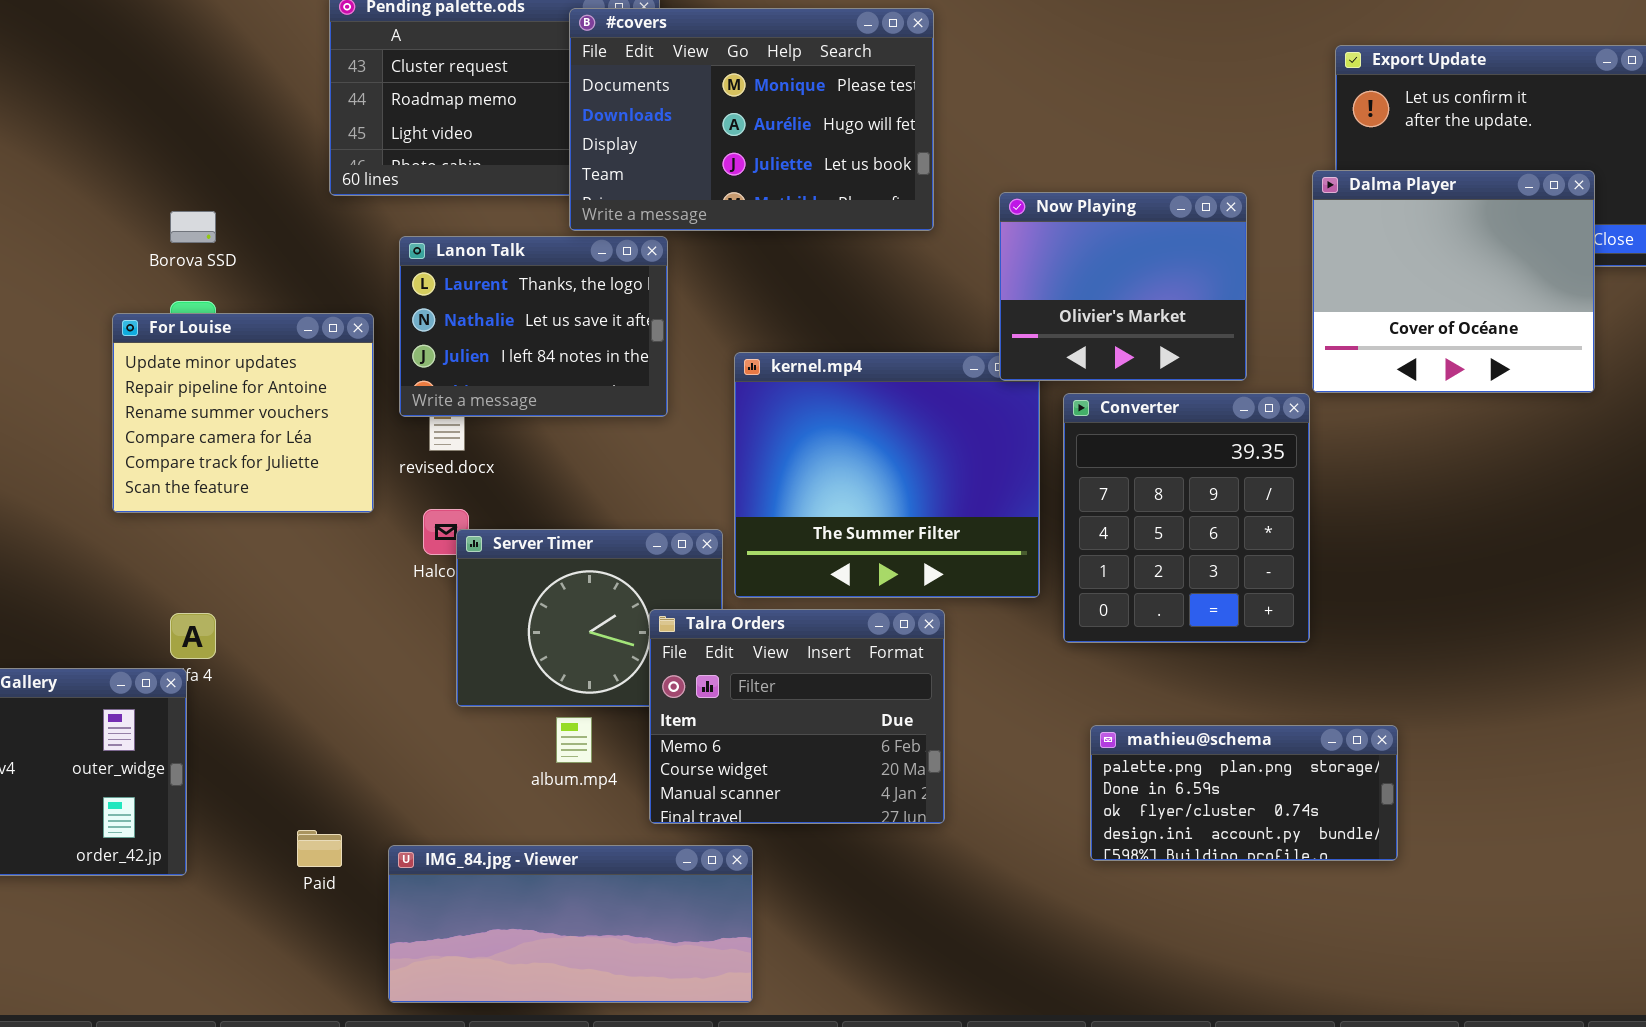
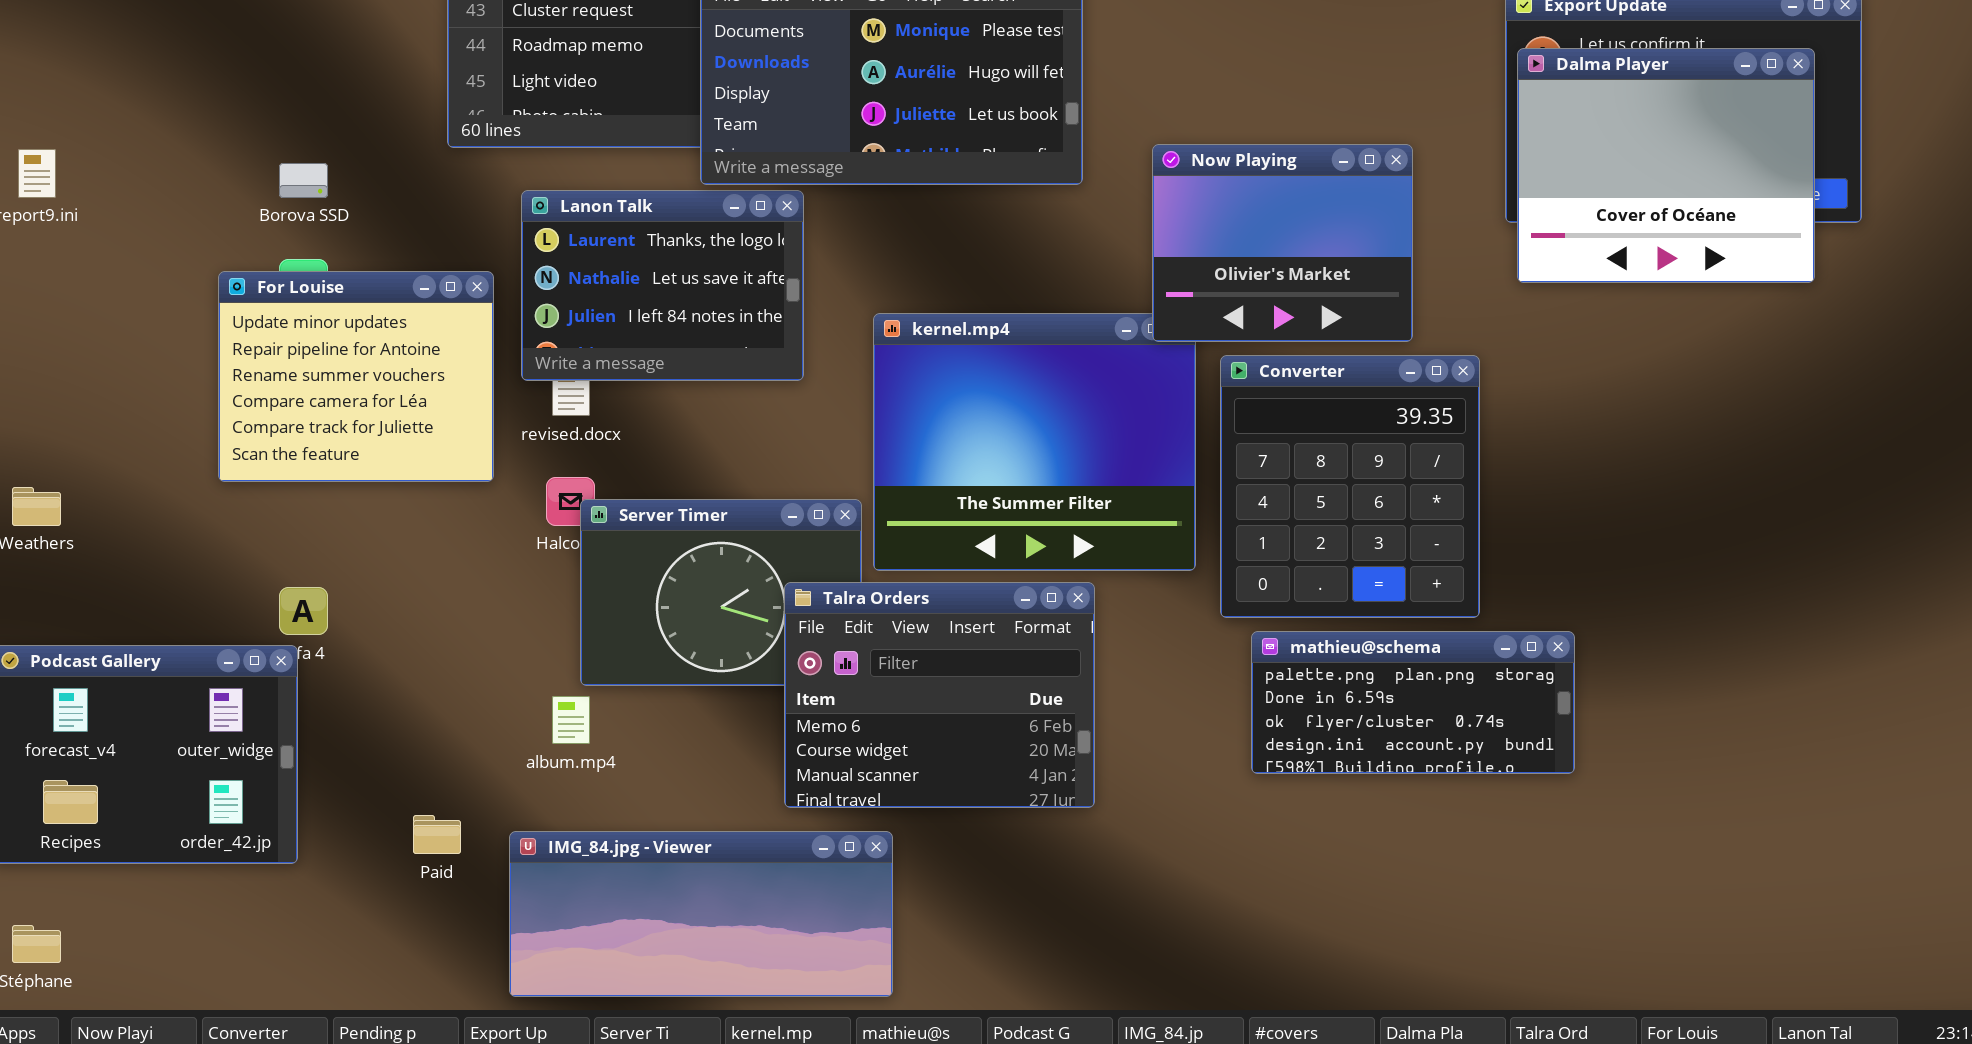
Dalma Player: [1312,170,1595,393] -> [1517,48,1815,283], moved
album.mp4: [556,717,592,763] -> [552,696,590,744], moved
mathieu@schema: [1090,725,1398,861] -> [1251,631,1575,774], moved

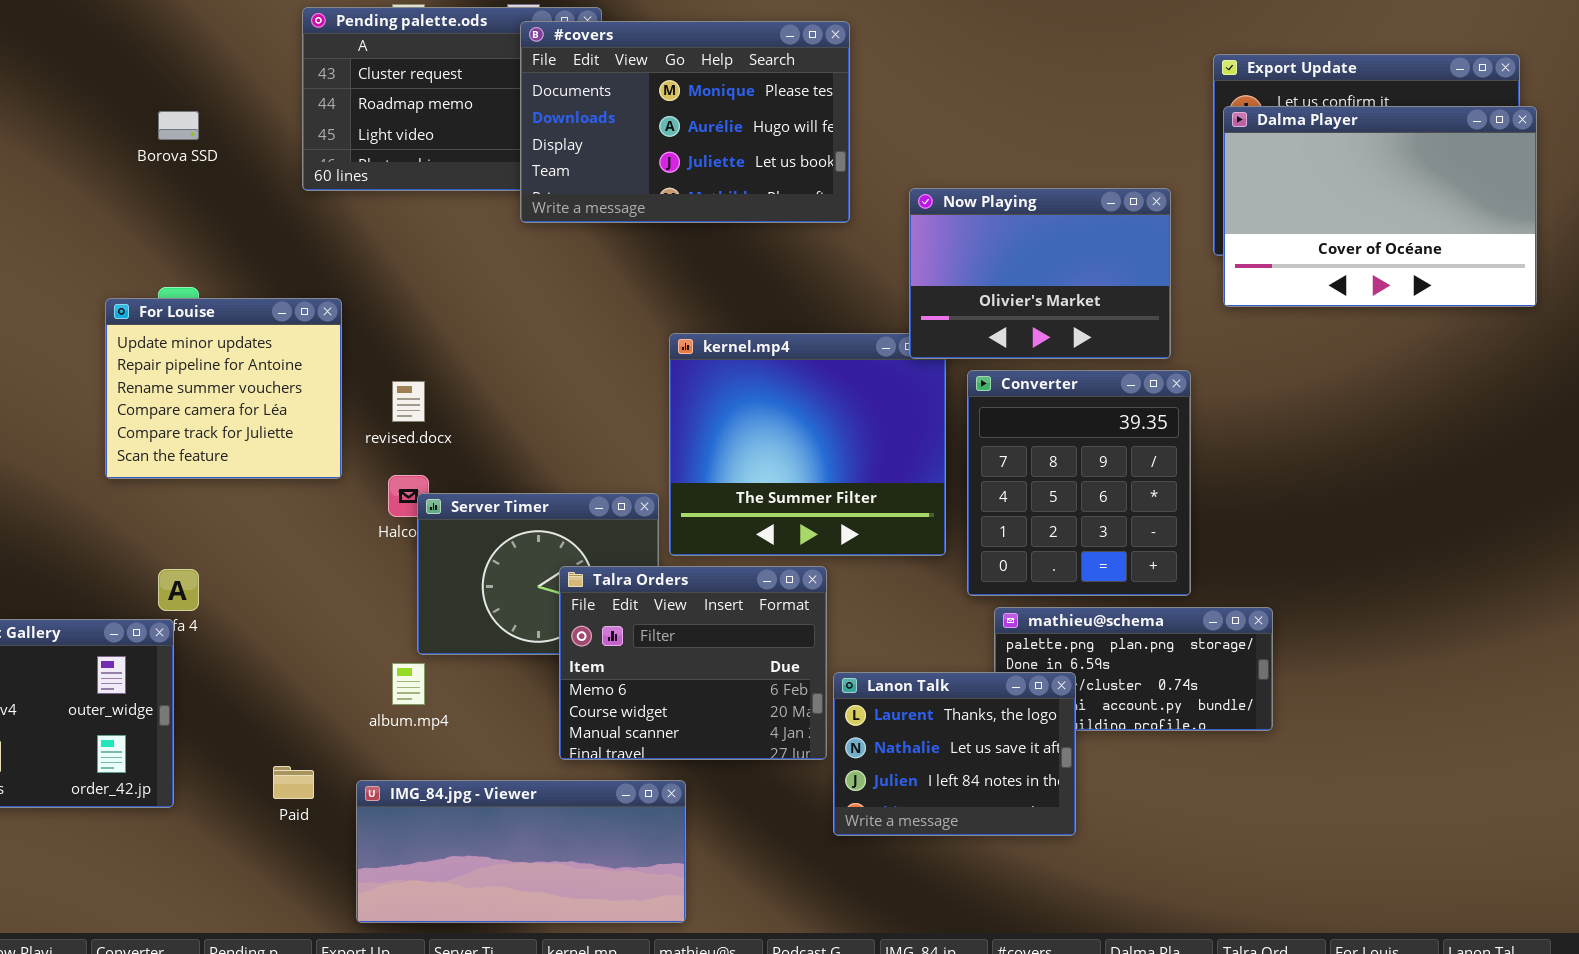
Dalma Player: [1517,48,1815,283] -> [1223,106,1537,307], resized
Now Playing: [1152,144,1413,342] -> [909,188,1171,359], resized
Borova SSD: [279,163,328,198] -> [158,111,199,140], moved
Lanon Talk: [521,190,804,381] -> [833,672,1076,836], moved
Talra Orders: [784,582,1095,808] -> [559,566,827,760], moved

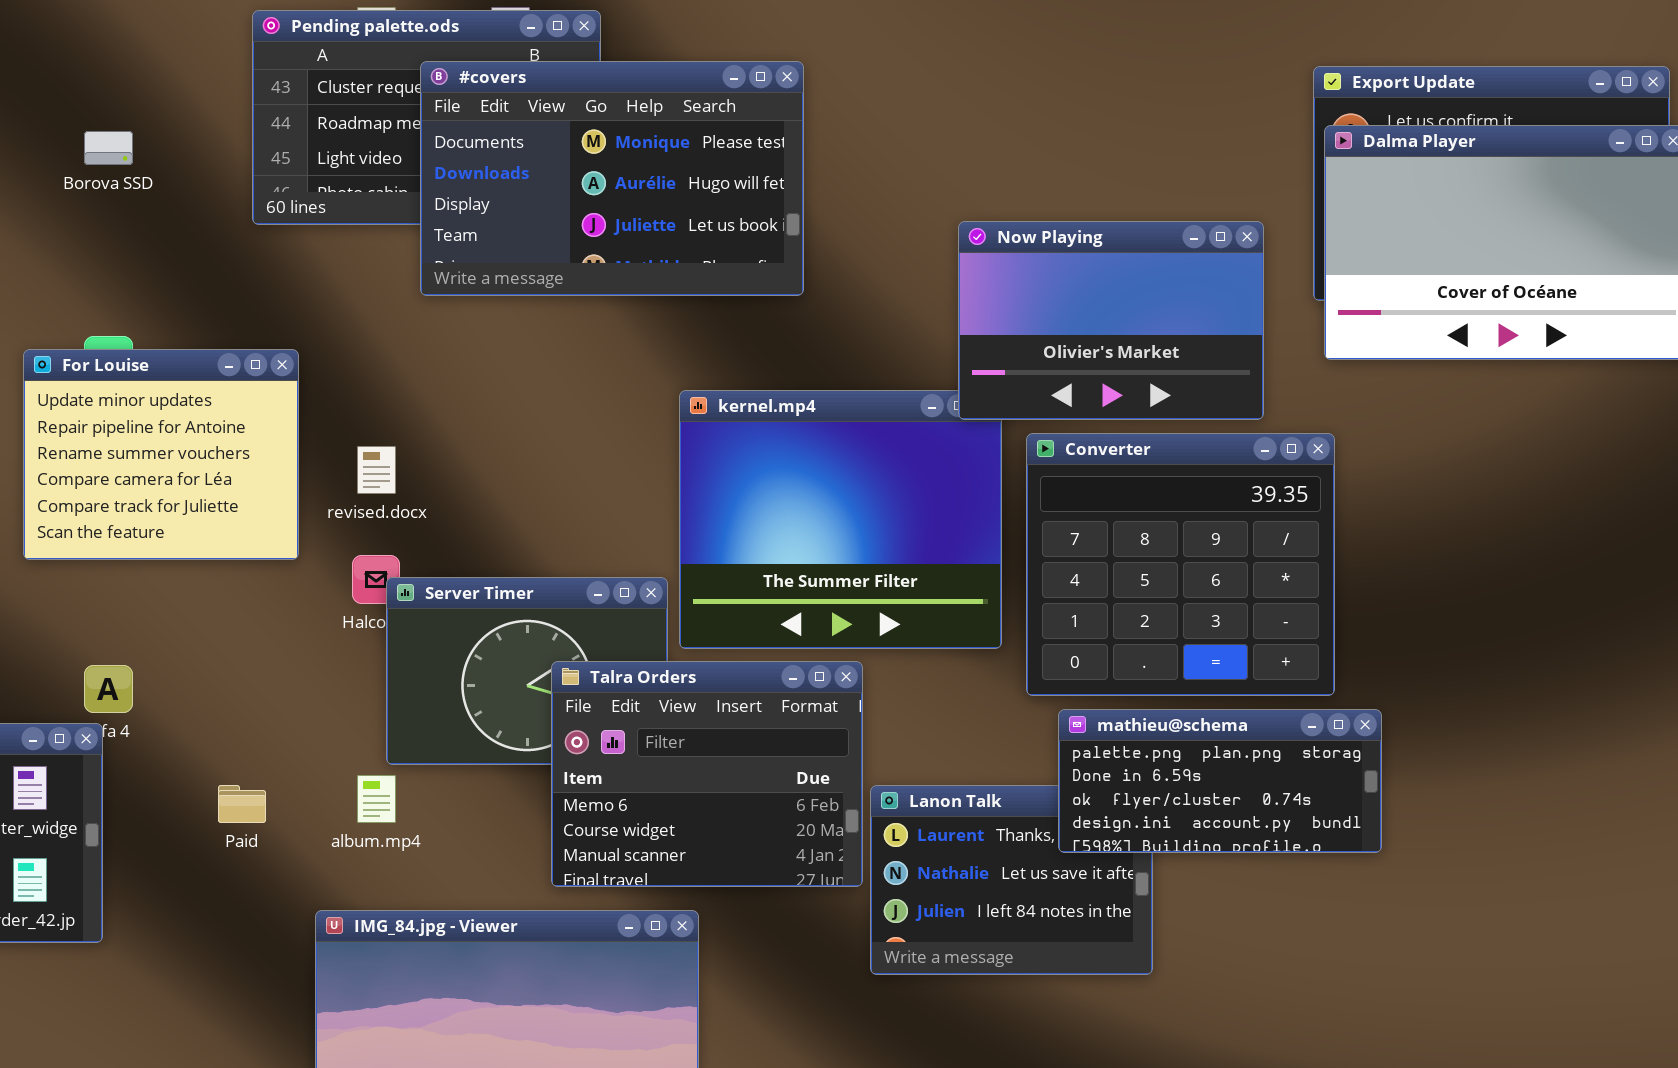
#covers: [520,21,850,223] -> [420,61,804,296], moved
Converter: [967,370,1191,596] -> [1026,433,1335,696], resized
mathieu@schema: [994,607,1273,731] -> [1058,709,1382,853], raised
Paid: [273,766,314,799] -> [218,785,266,823], moved

